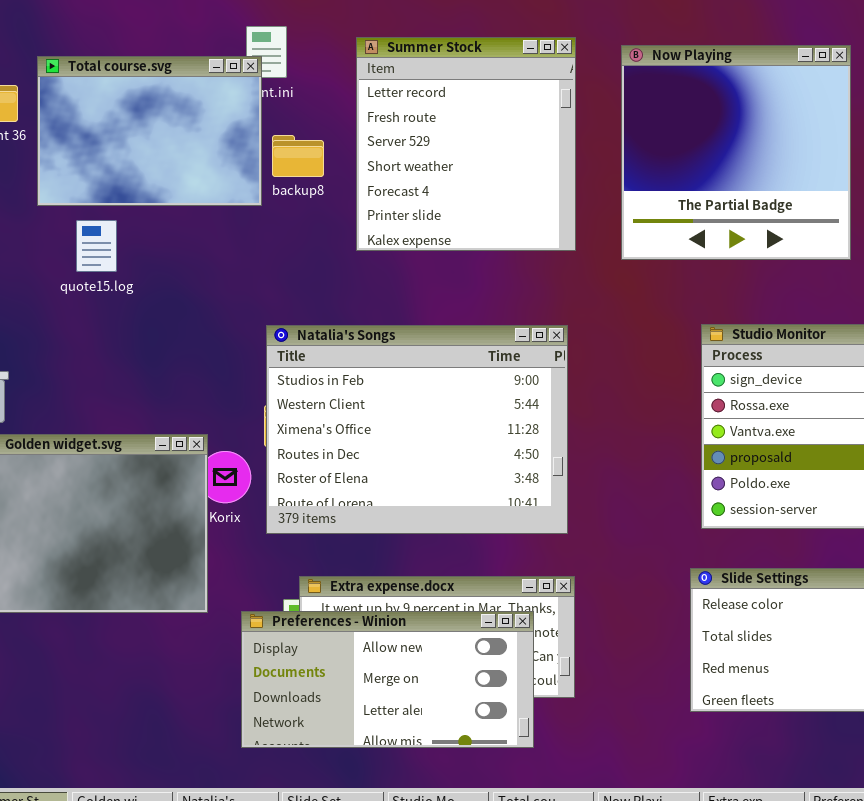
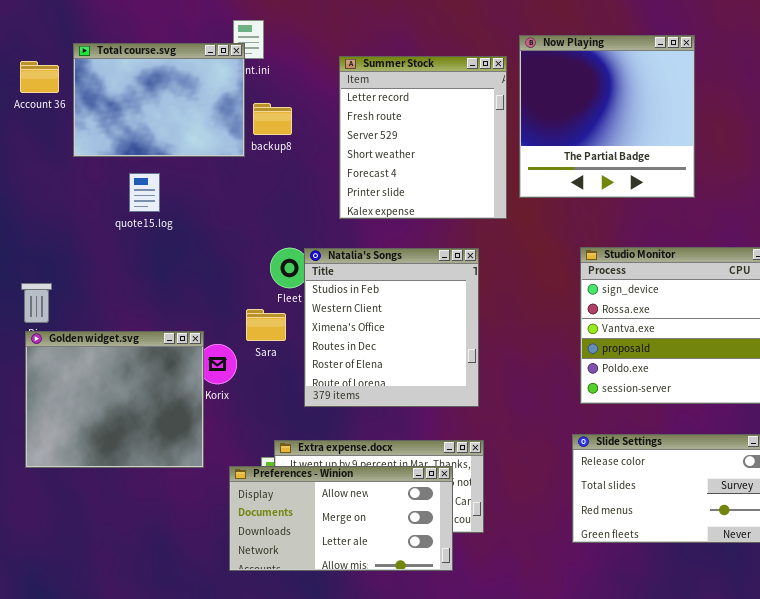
Summer Stock: [356,37,576,251] -> [339,56,507,219], moved
quote15.log: [76,220,117,272] -> [129,173,160,212], moved
Natalia's Songs: [266,325,568,534] -> [304,248,479,407], resized

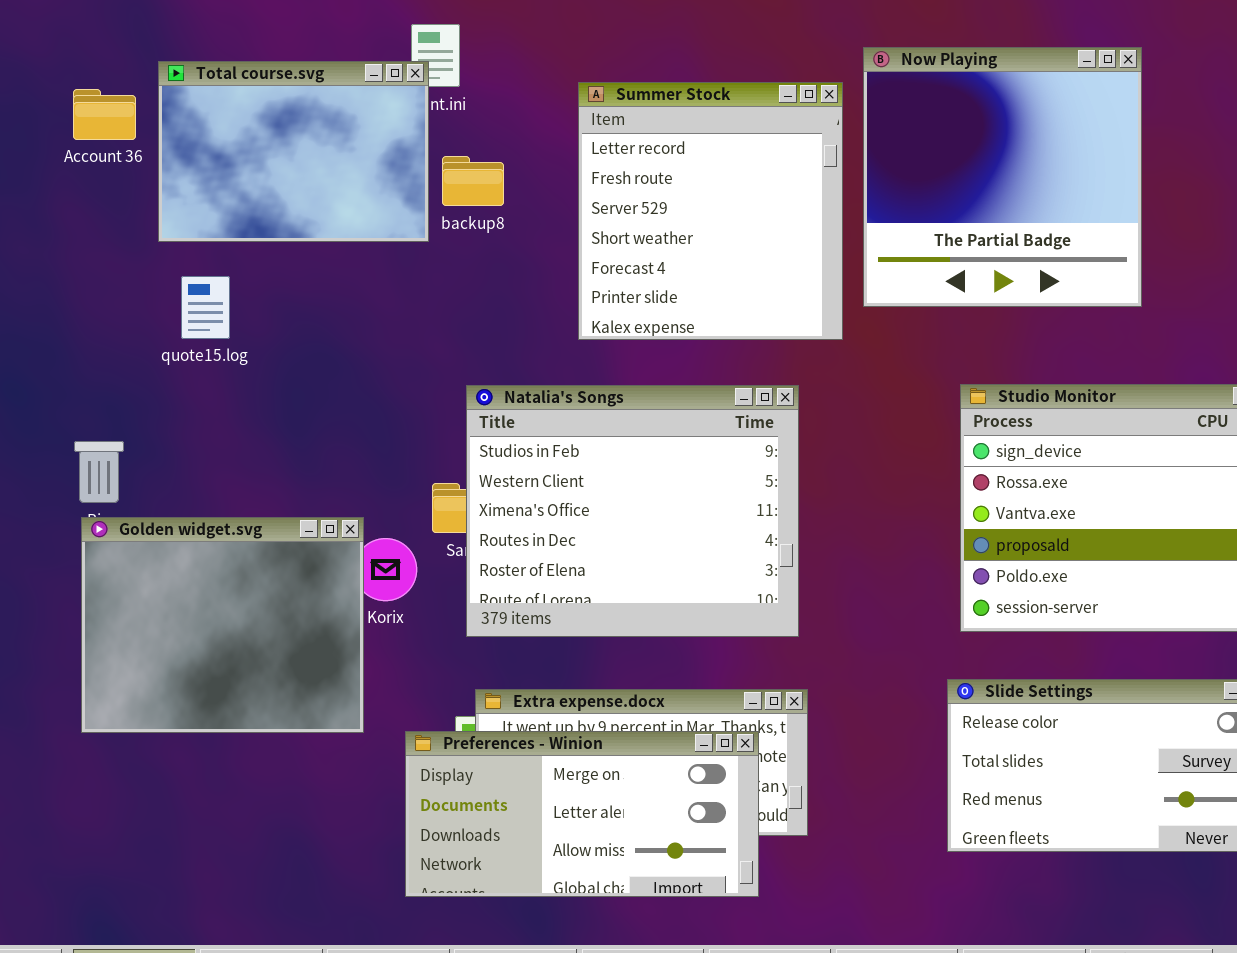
quote15.log: [129,173,160,212] -> [181,276,230,339], moved
Natalia's Songs: [304,248,479,407] -> [466,385,799,637], resized
Preferences - Winion: [229,466,453,571] -> [405,731,759,897], scrolled down 1 row

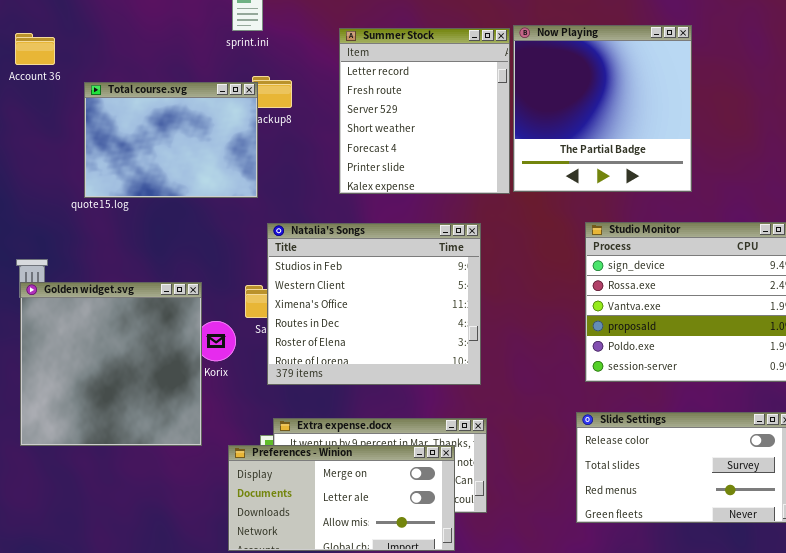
Now Playing: [863,47,1142,307] -> [513,25,692,192], moved
Total course.svg: [158,61,429,242] -> [84,82,258,198], moved
Golden widget.svg: [81,517,364,733] -> [20,282,202,446], resized

